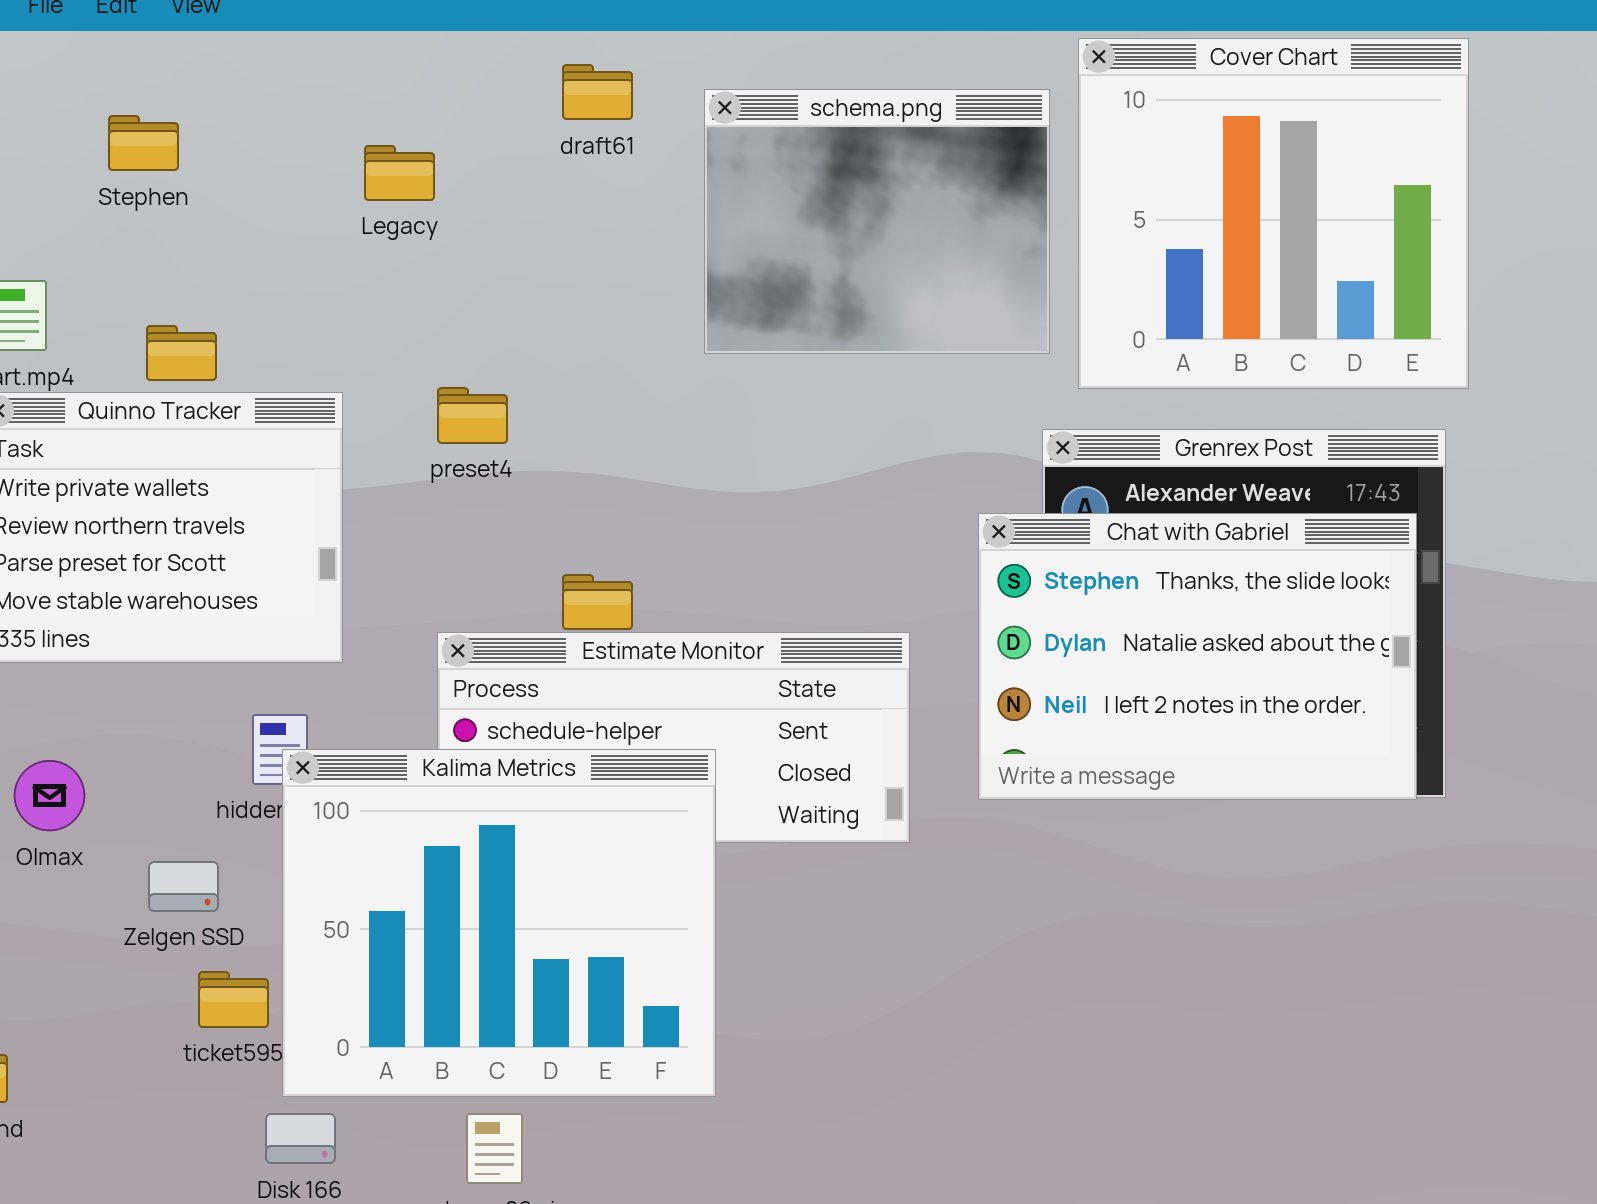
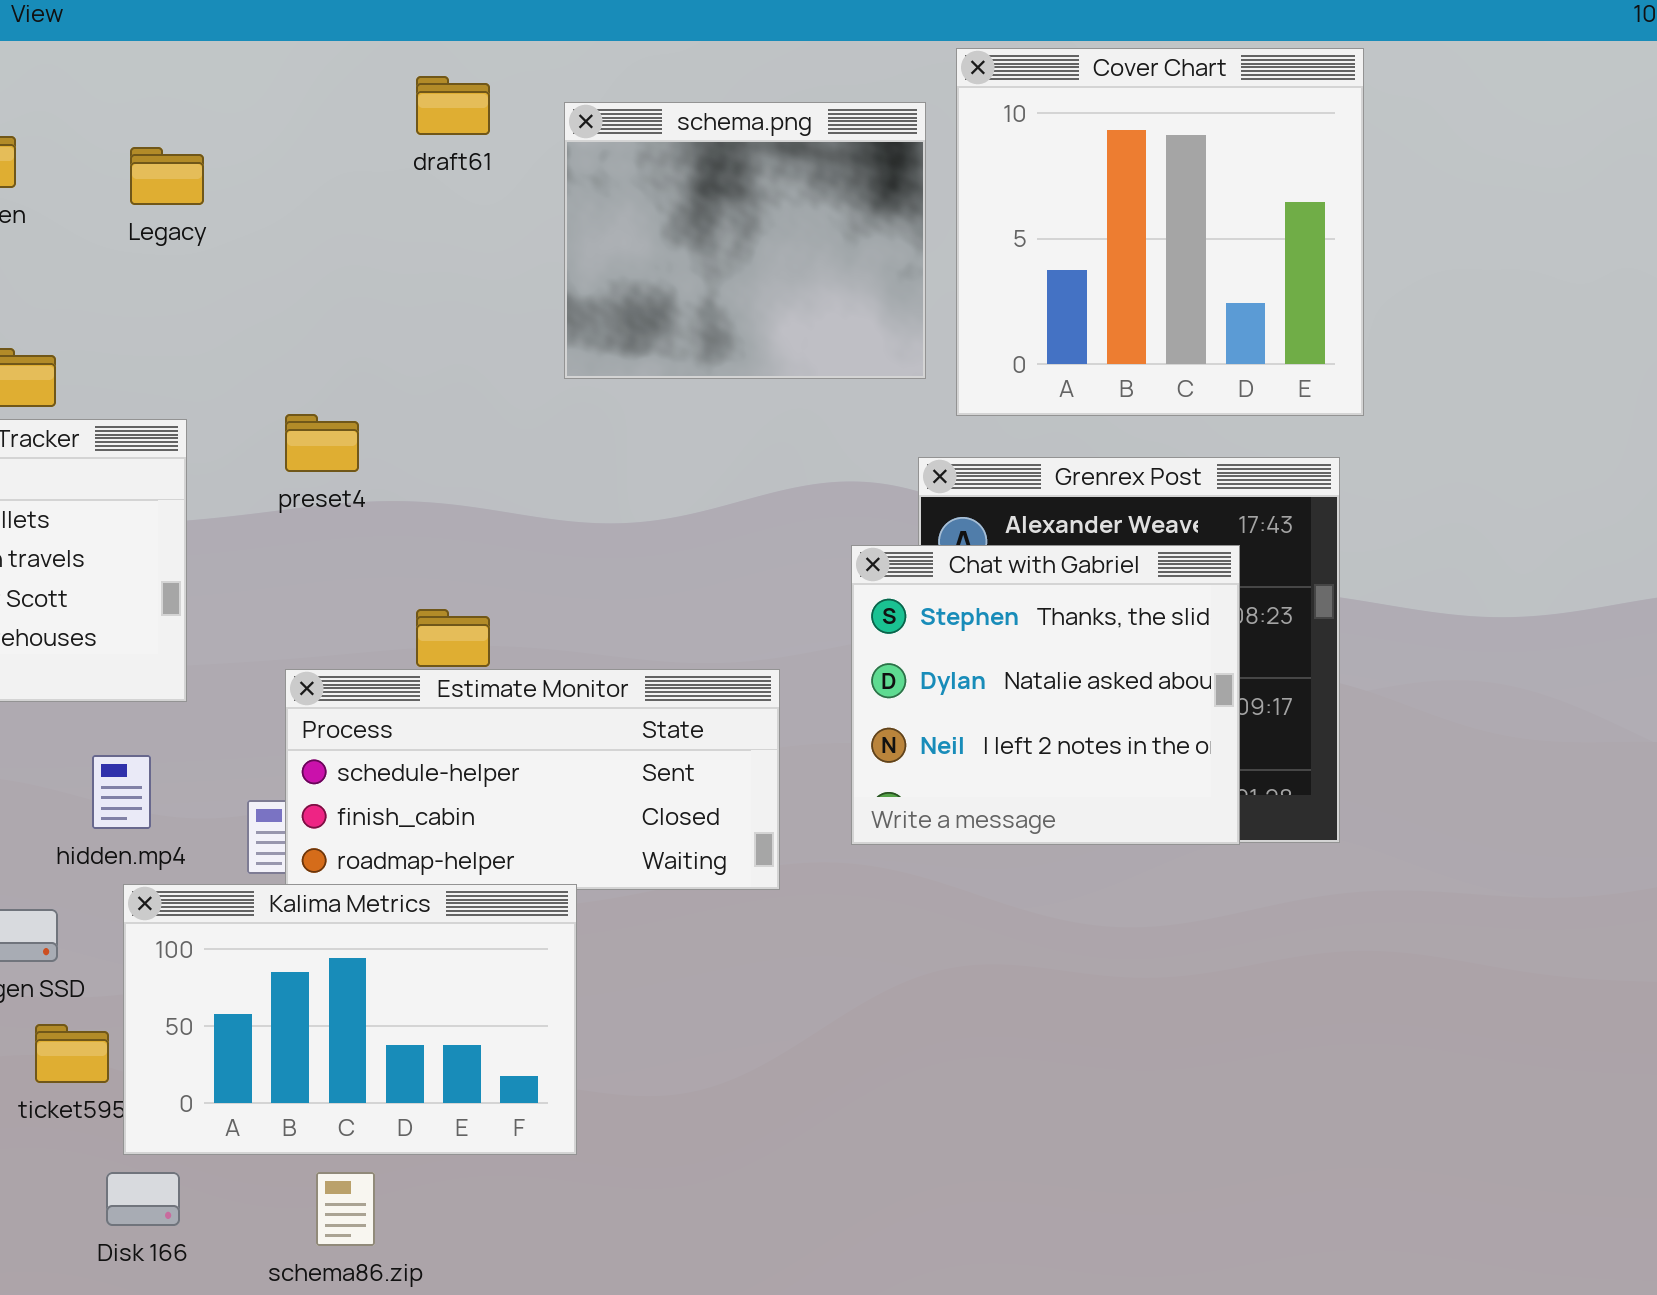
Legacy: [364,145,435,201] -> [130,147,204,205], moved
Chat with Gabriel: [978,513,1417,800] -> [851,545,1240,845], resized
Kalima Metrics: [282,749,716,1097] -> [123,884,577,1155], resized

